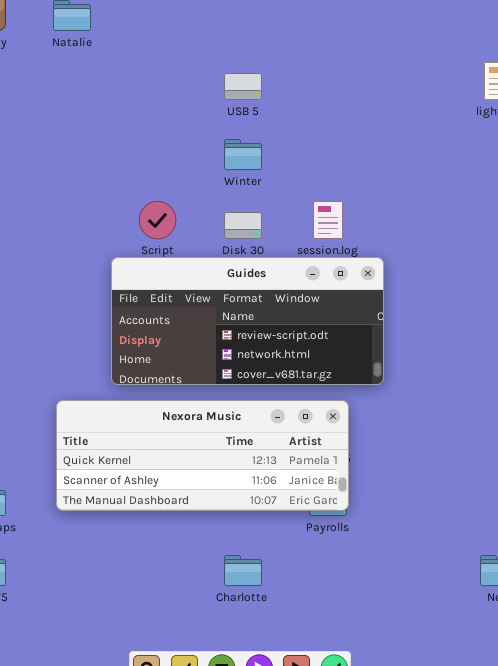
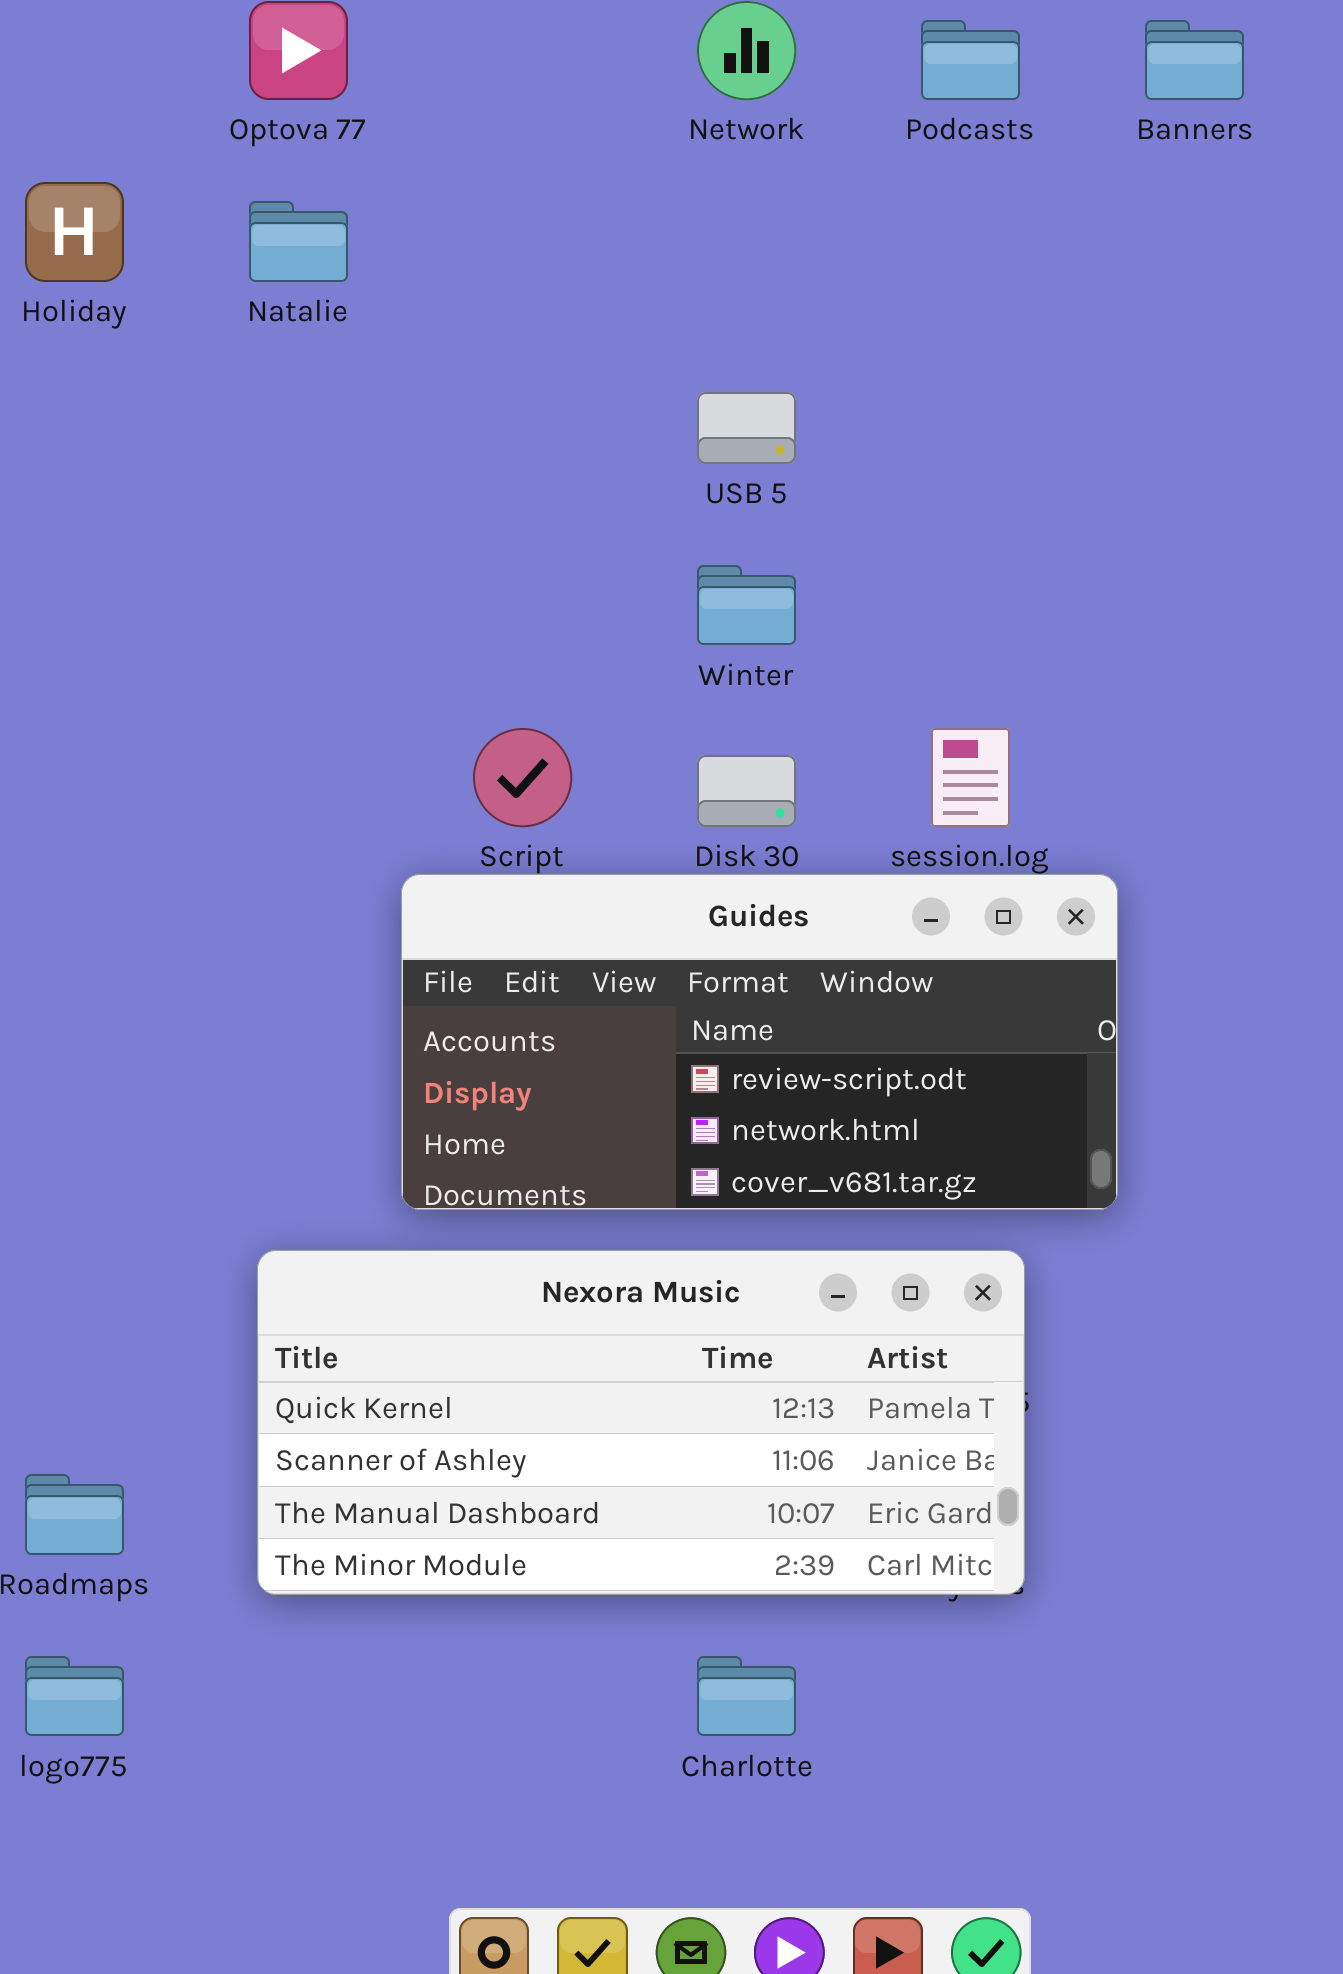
Nexora Music: [56,400,349,511] -> [257,1250,1025,1595], resized

